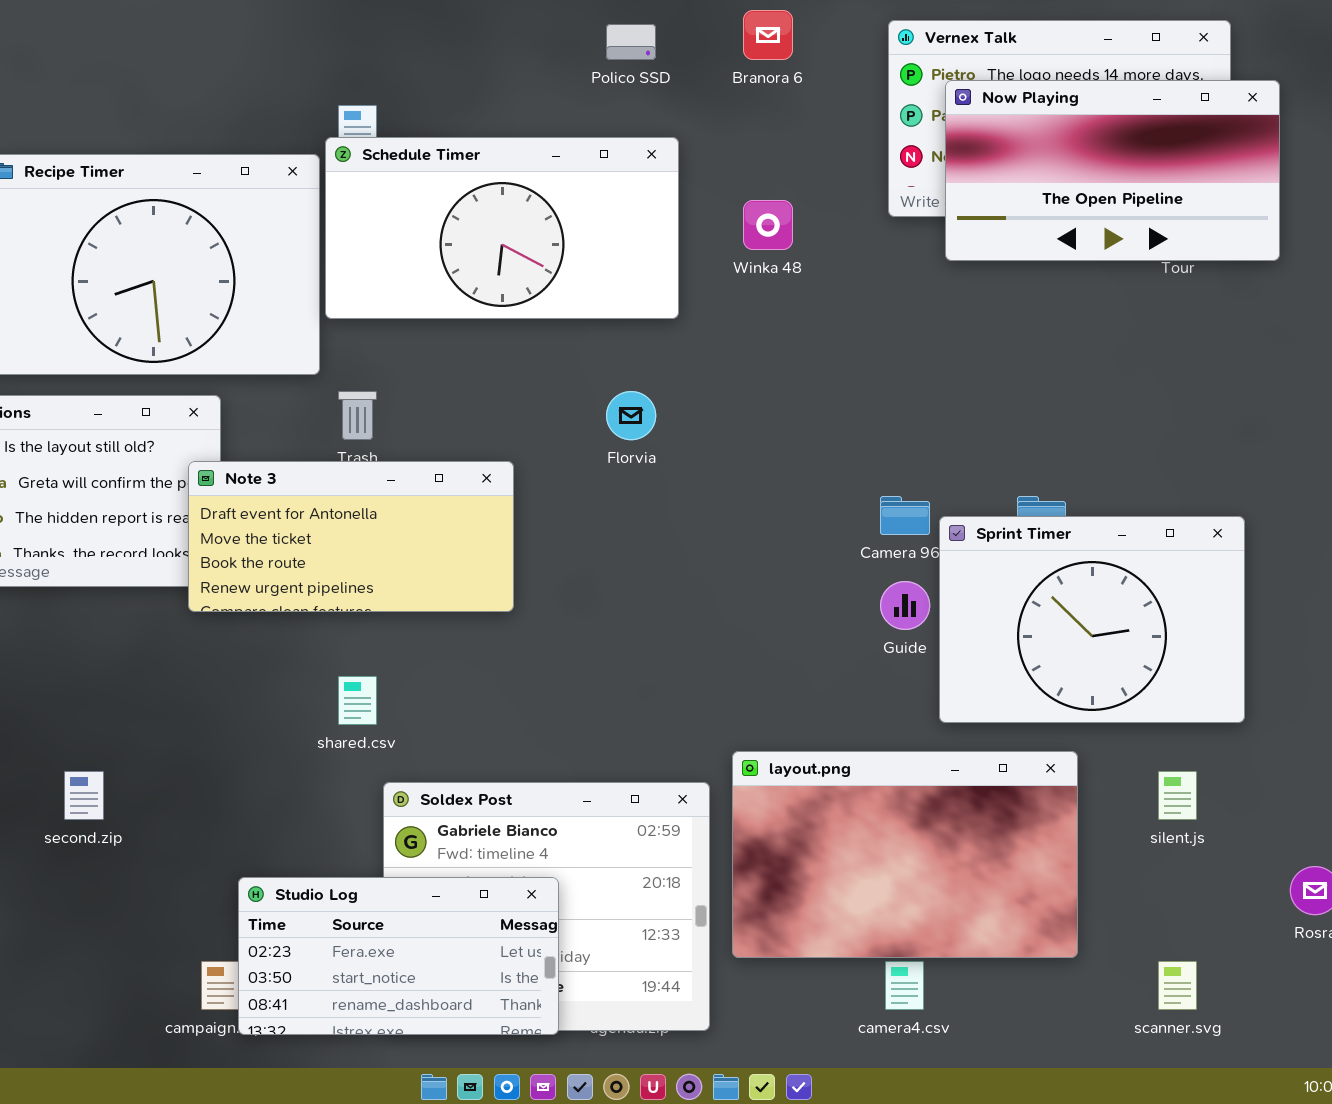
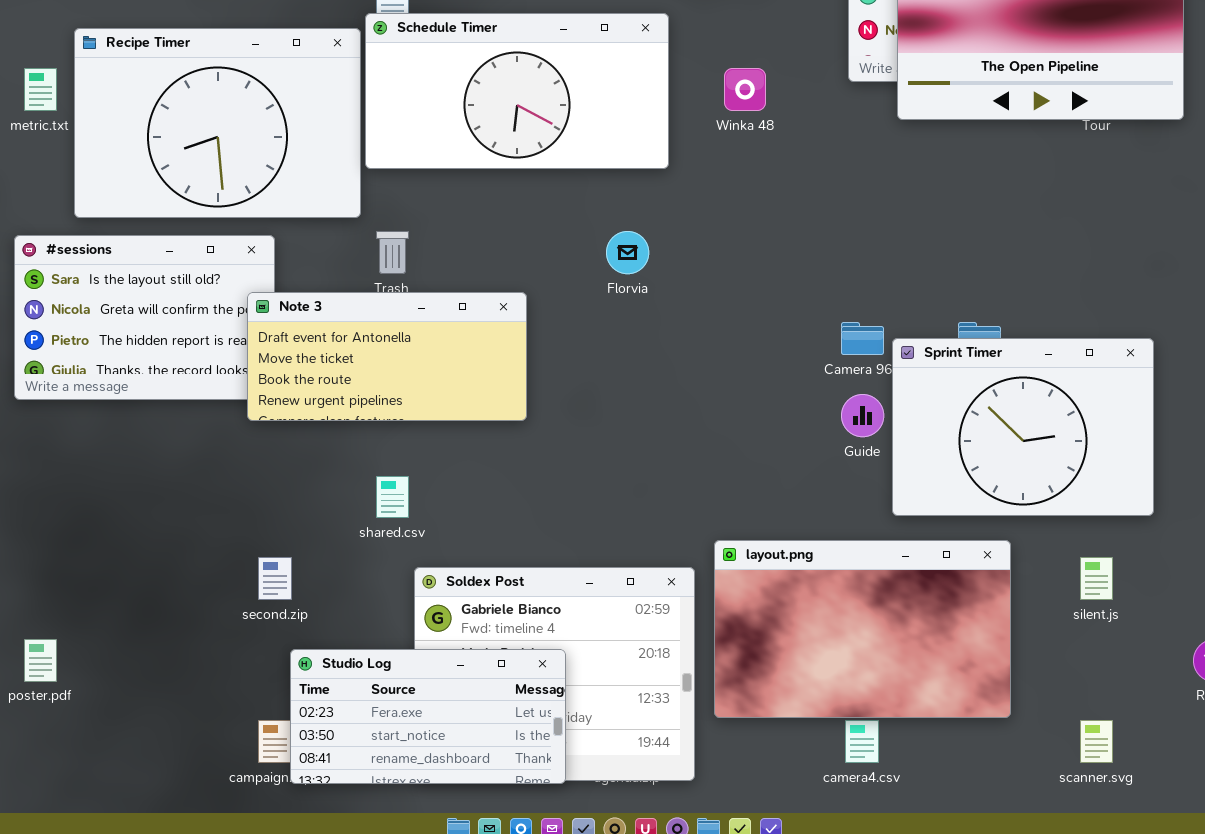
second.zip: [64,771,104,820] -> [258,557,292,600], moved

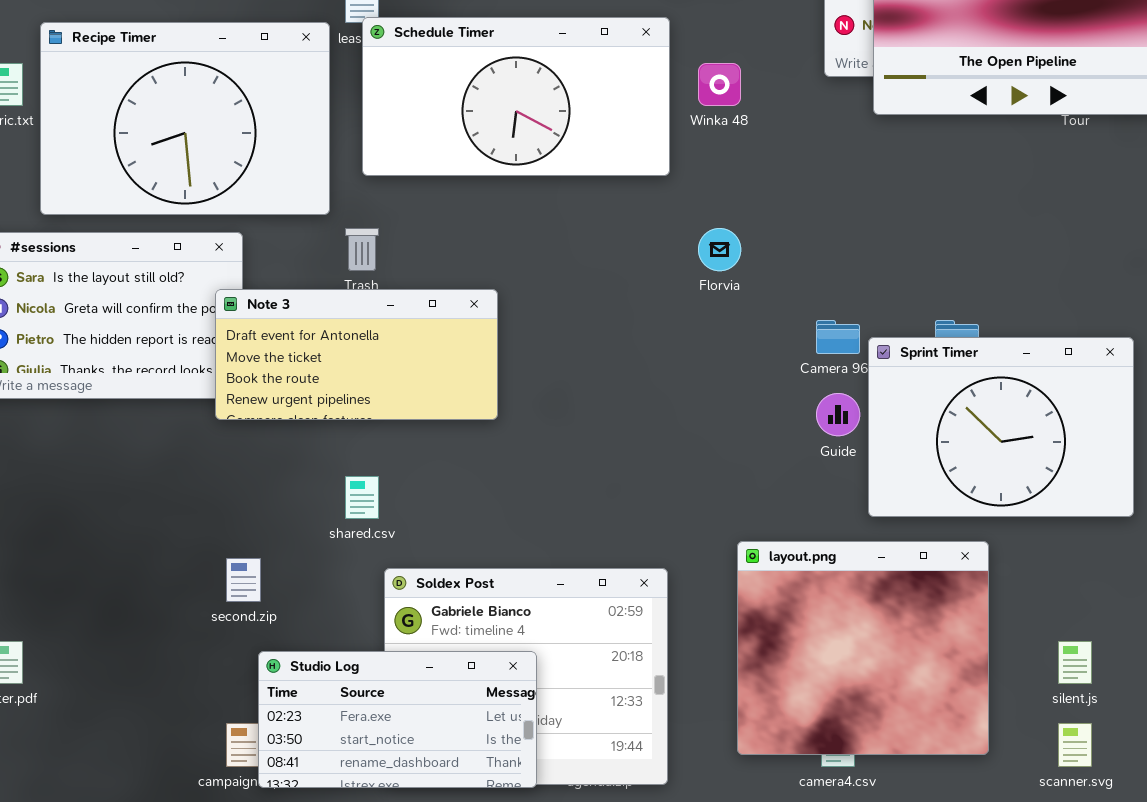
Schedule Timer: [365,13,669,169] -> [362,17,670,176], moved
Florvia: [606,231,649,274] -> [698,228,741,271], moved
layout.png: [714,540,1011,718] -> [737,541,989,755], resized
silent.js: [1080,557,1113,600] -> [1058,641,1092,684], moved

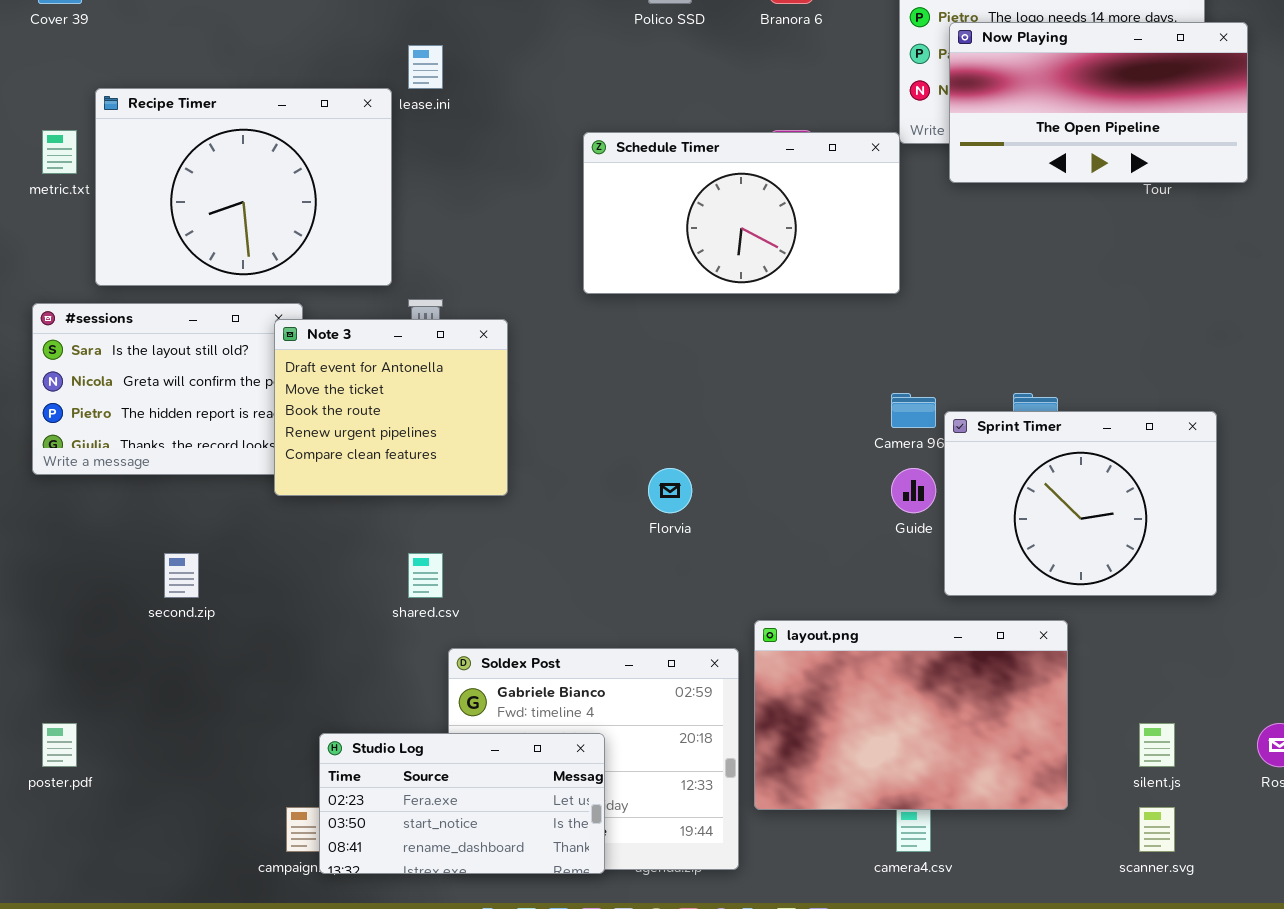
Schedule Timer: [362,17,670,176] -> [583,132,900,294], moved
Florvia: [698,228,741,271] -> [648,468,692,513], moved
Note 3: [215,289,498,420] -> [274,319,508,496], resized
layout.png: [737,541,989,755] -> [754,620,1068,810], resized
second.zip: [226,558,261,602] -> [164,553,199,598], moved

